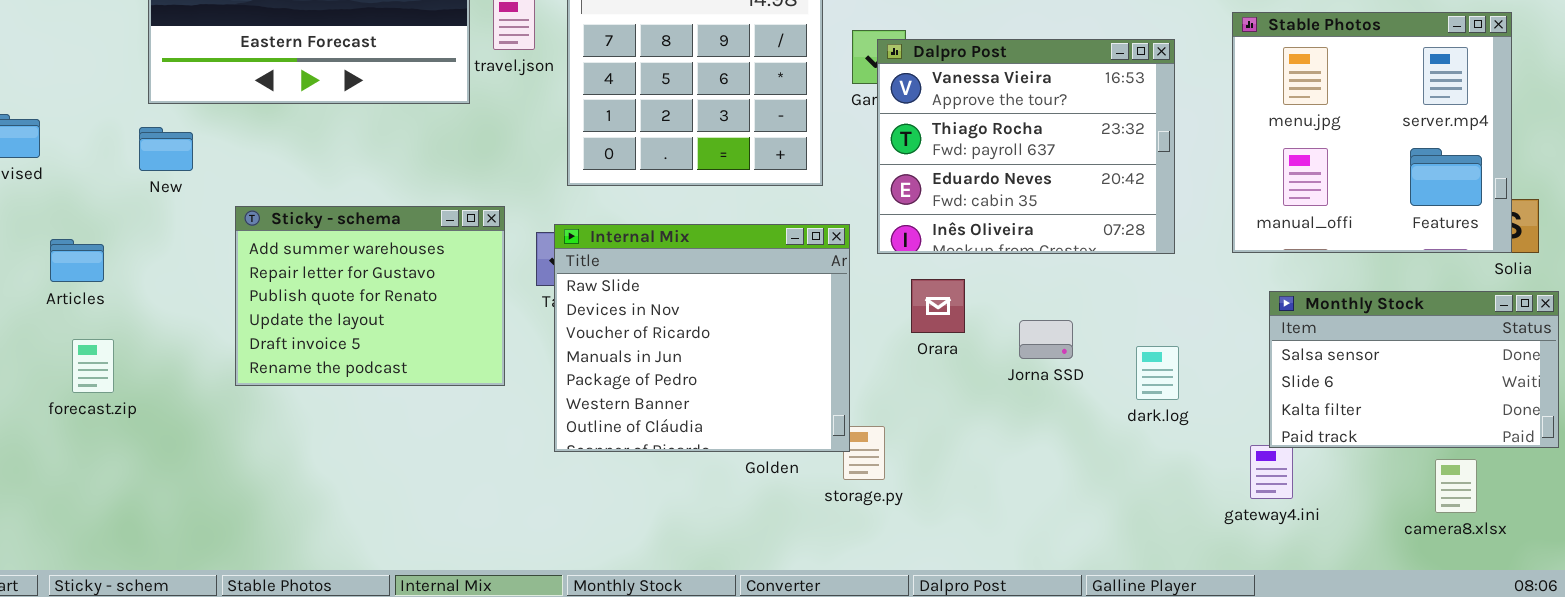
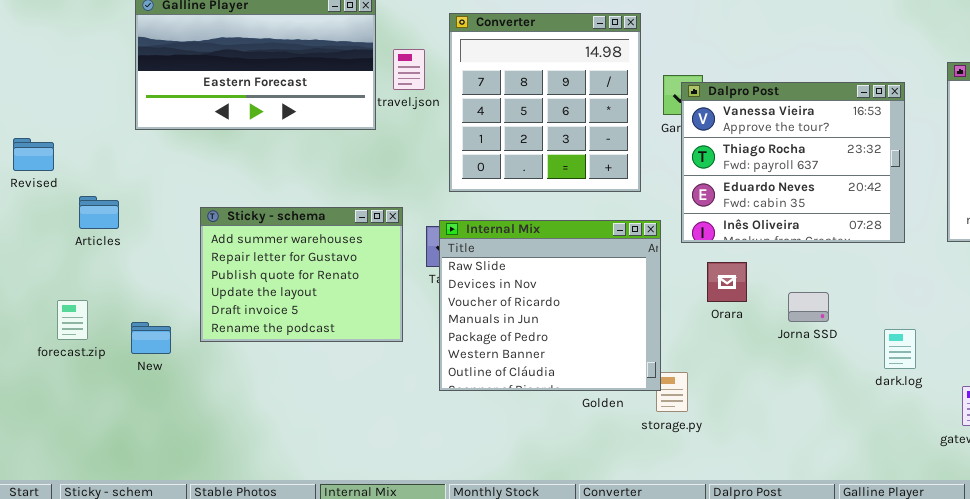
New: [139,127,193,171] -> [131,322,171,354], moved
Articles: [50,239,104,282] -> [79,196,119,229], moved
forecast.zip: [72,339,114,393] -> [57,300,88,340], moved
dark.log: [1136,346,1179,400] -> [884,329,916,369], moved

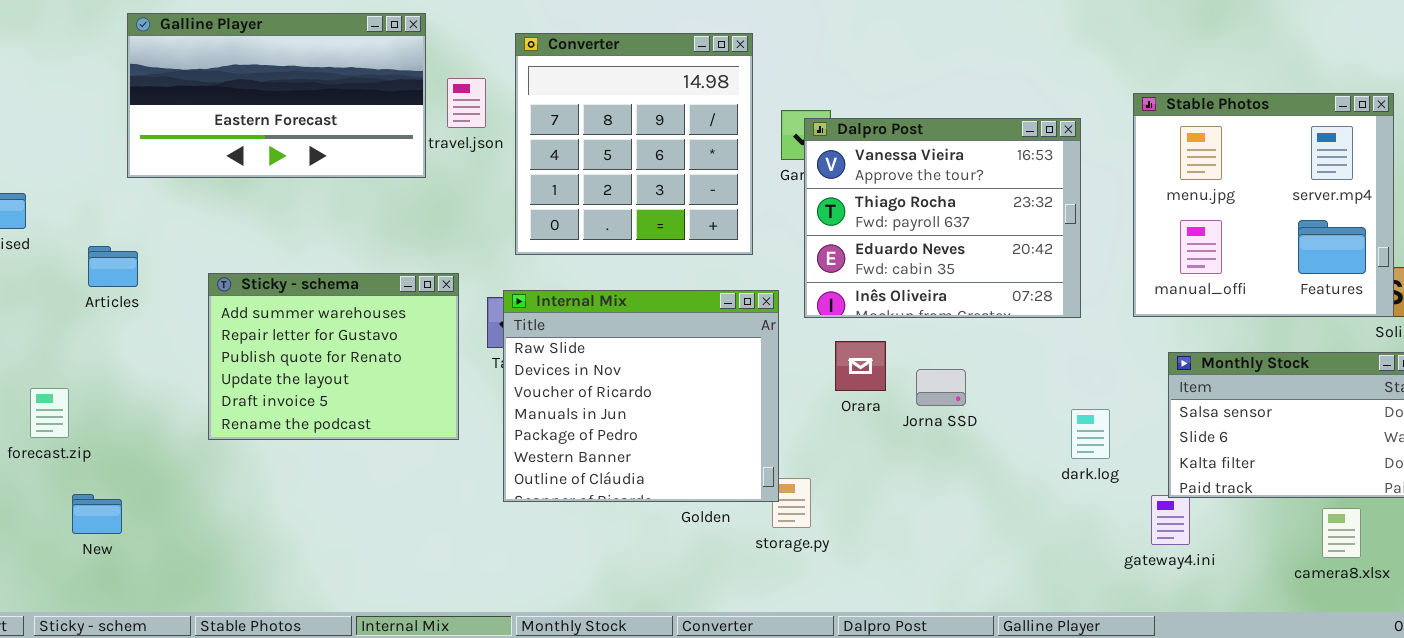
Articles: [79,196,119,229] -> [88,246,138,287], moved
Jorna SSD: [788,292,829,322] -> [916,369,966,406], moved
New: [131,322,171,354] -> [72,494,122,534], moved
dark.log: [884,329,916,369] -> [1071,409,1110,459], moved

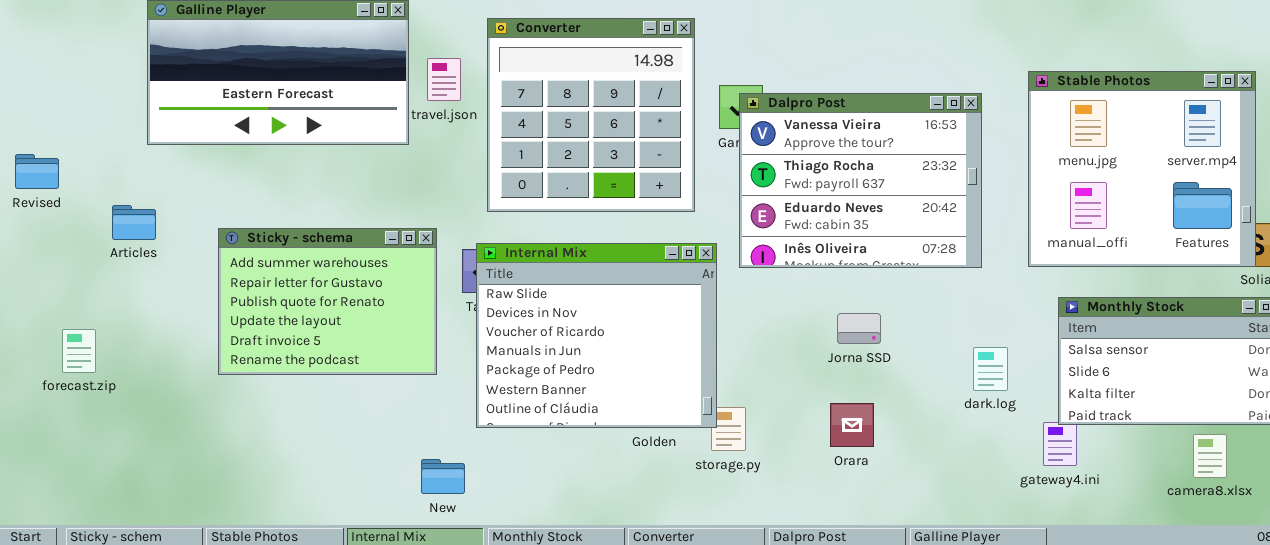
Orara: [835,341,886,391] -> [830,403,874,447], moved
New: [72,494,122,534] -> [421,459,465,494], moved

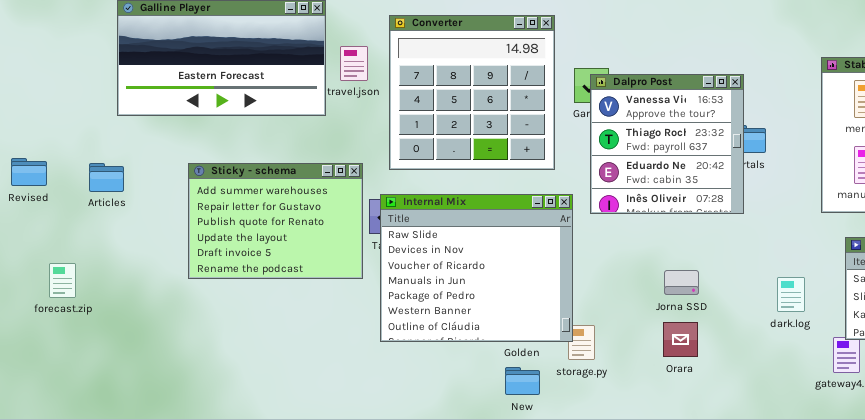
Dalpro Post: [739,93,982,268] -> [590,74,744,214], resized
Revised: [15,154,59,189] -> [11,158,47,186], moved
Sticky - schema: [218,228,437,375] -> [188,163,363,279], moved
Jorna SSD: [837,313,881,344] -> [664,270,699,295], moved
New: [421,459,465,494] -> [505,367,540,395], moved

